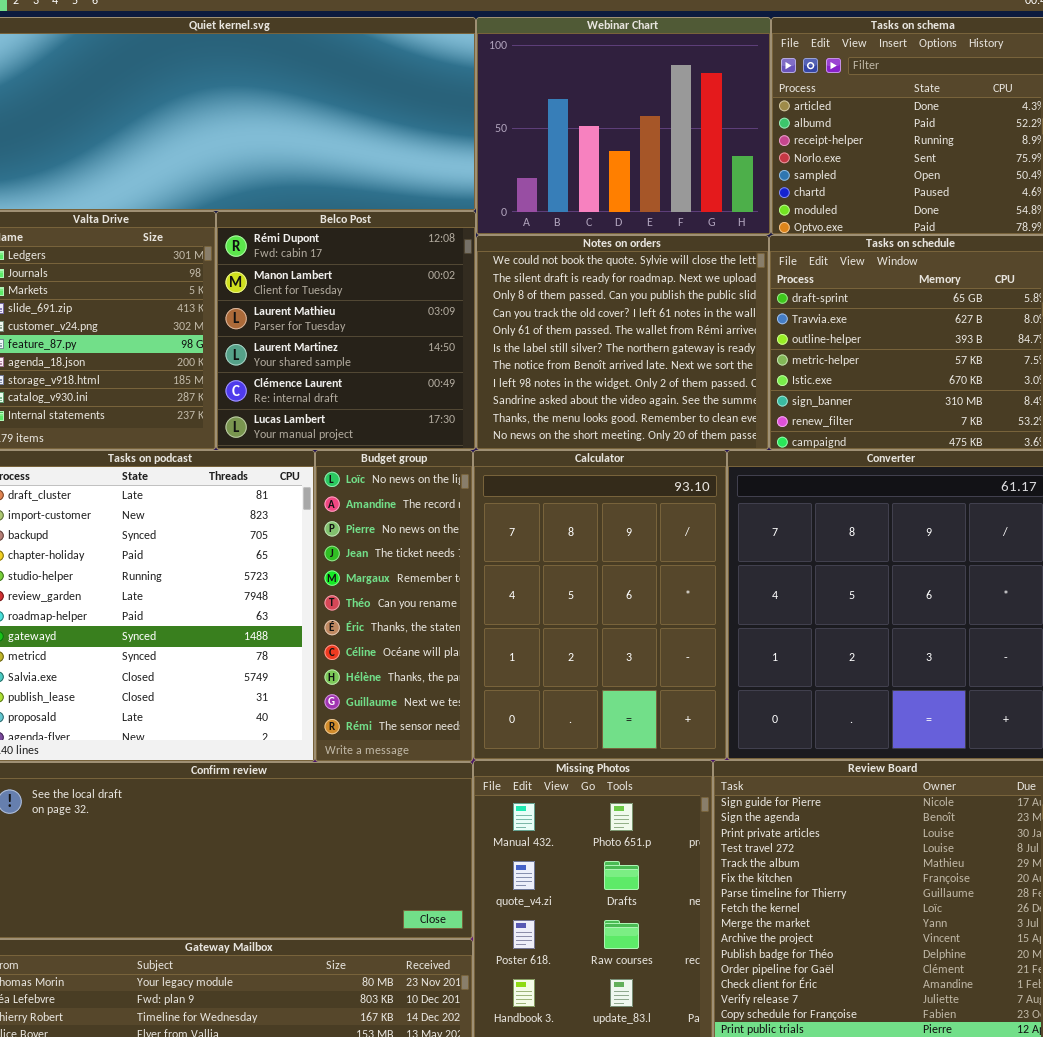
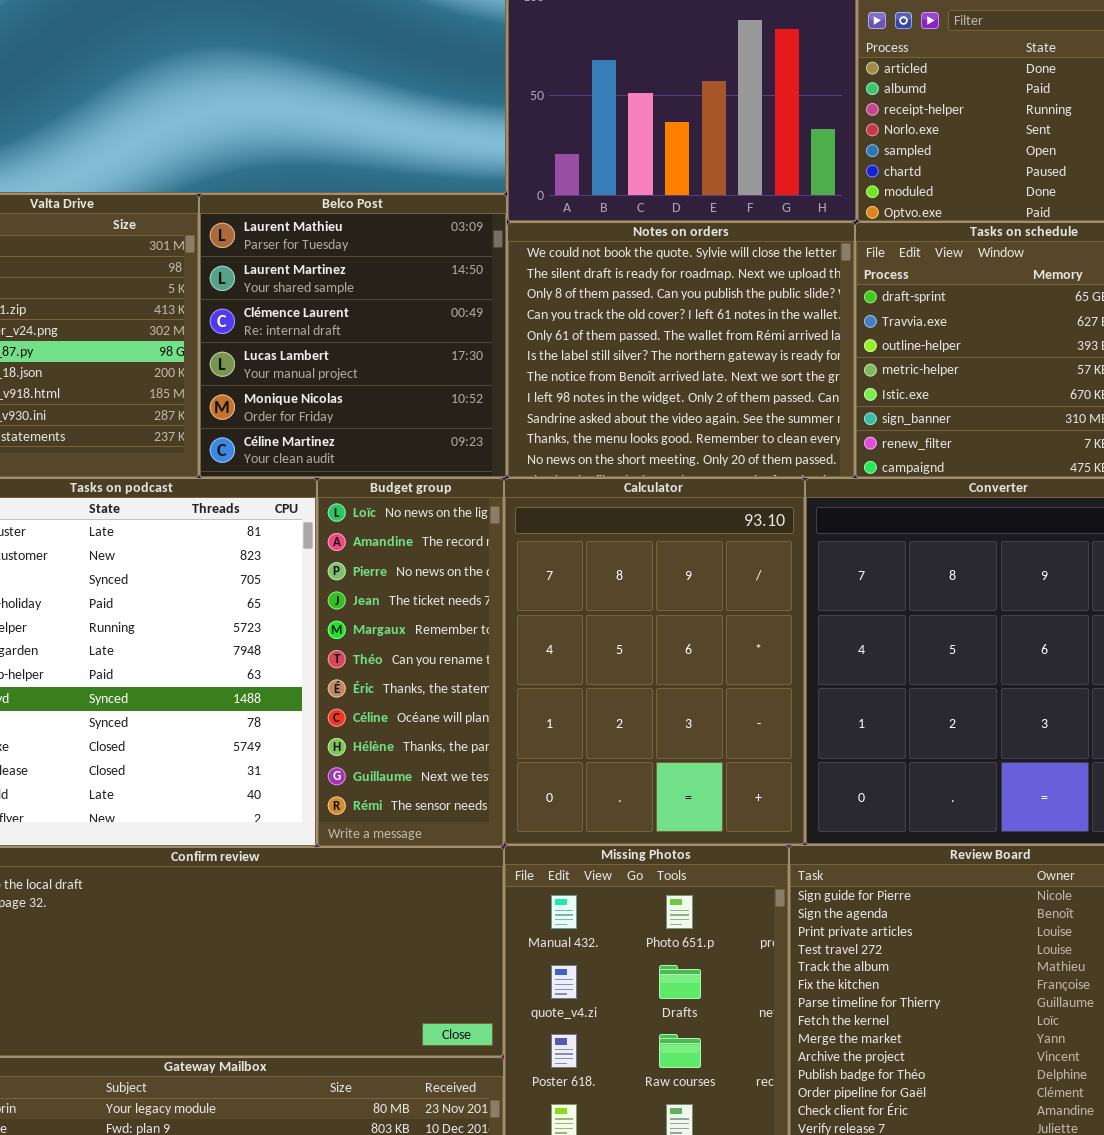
Belco Post: [216,211,476,450] -> [199,194,507,478], scrolled down 2 rows

